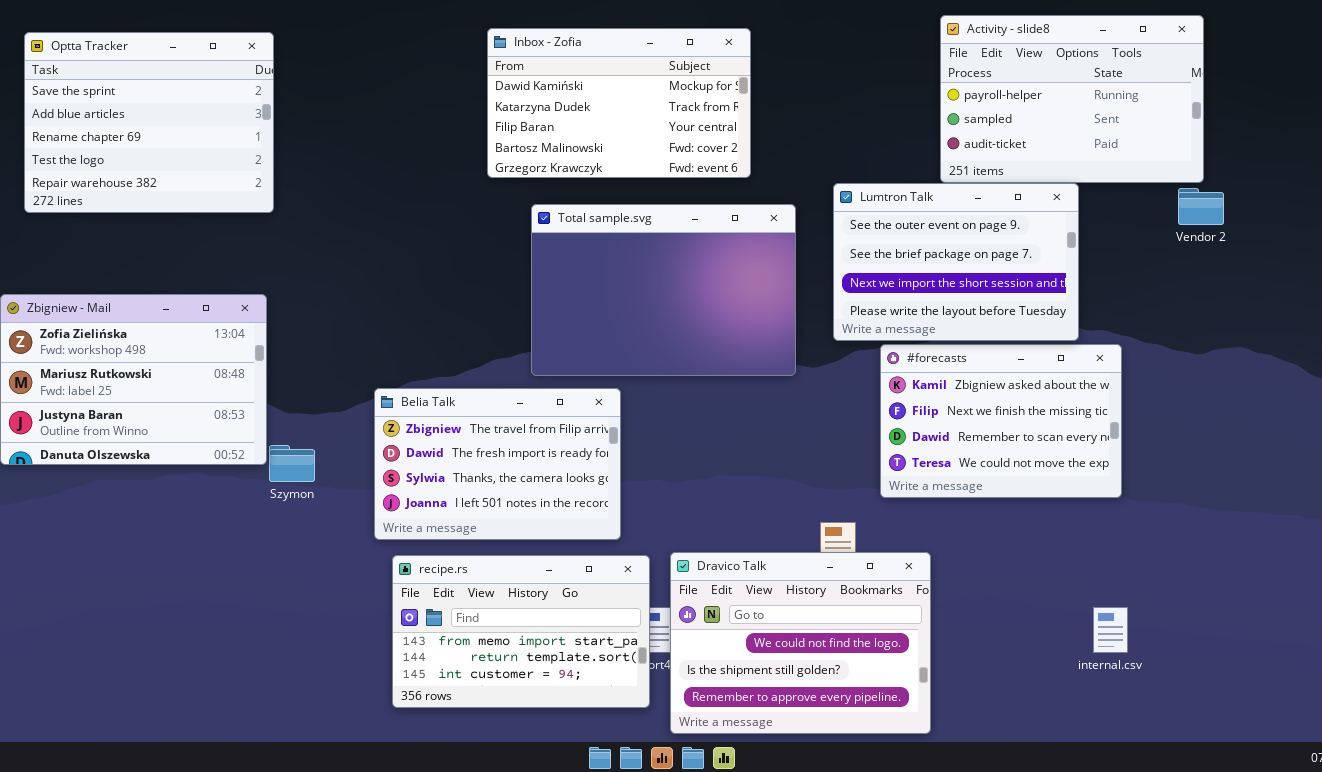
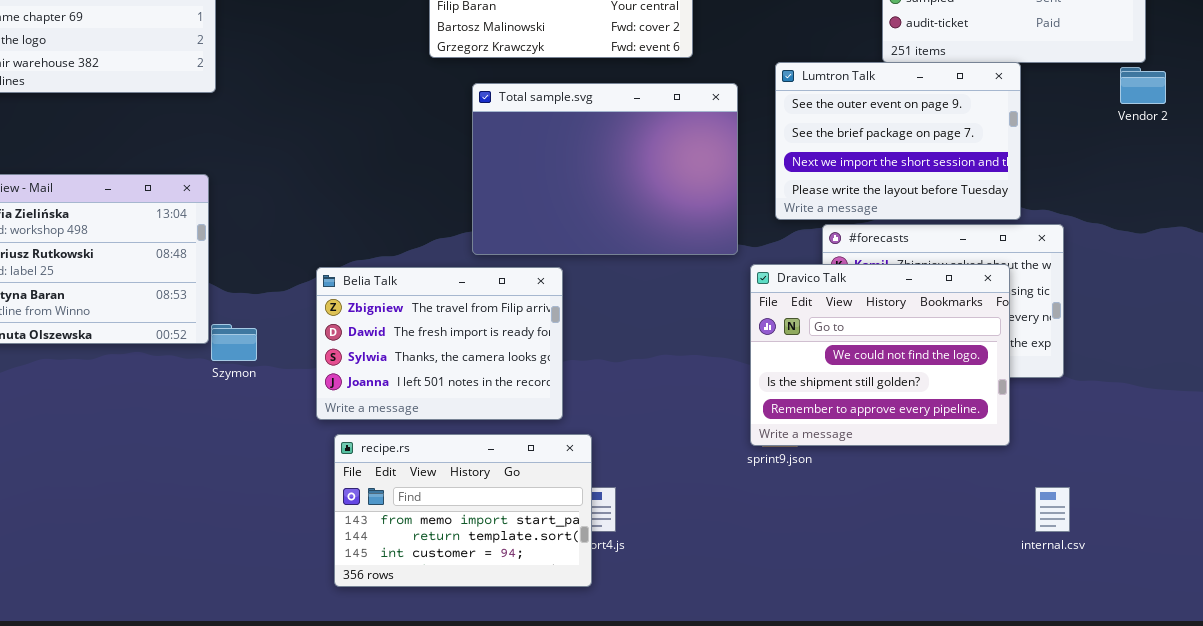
Dravico Talk: [670,552,931,734] -> [750,264,1010,446], moved

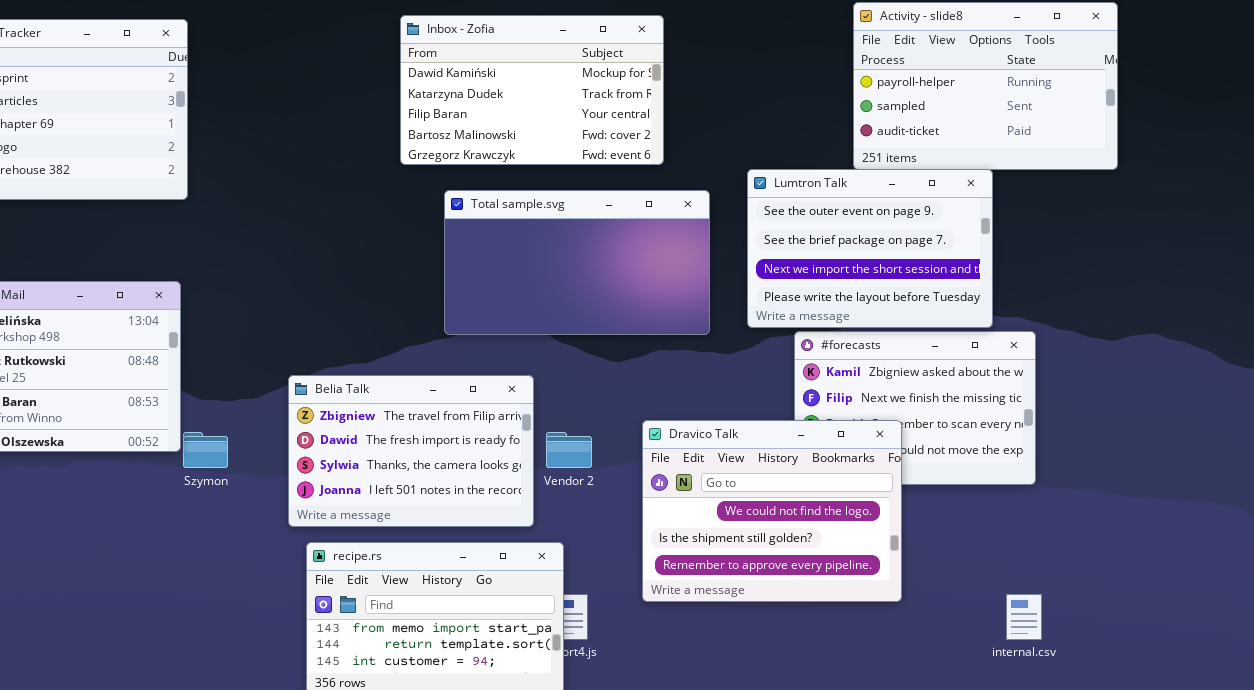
Vendor 2: [1120,67,1166,104] -> [546,432,592,468], moved
Total sample.svg: [472,83,738,255] -> [444,190,710,335], resized
Dravico Talk: [750,264,1010,446] -> [642,420,902,602], moved

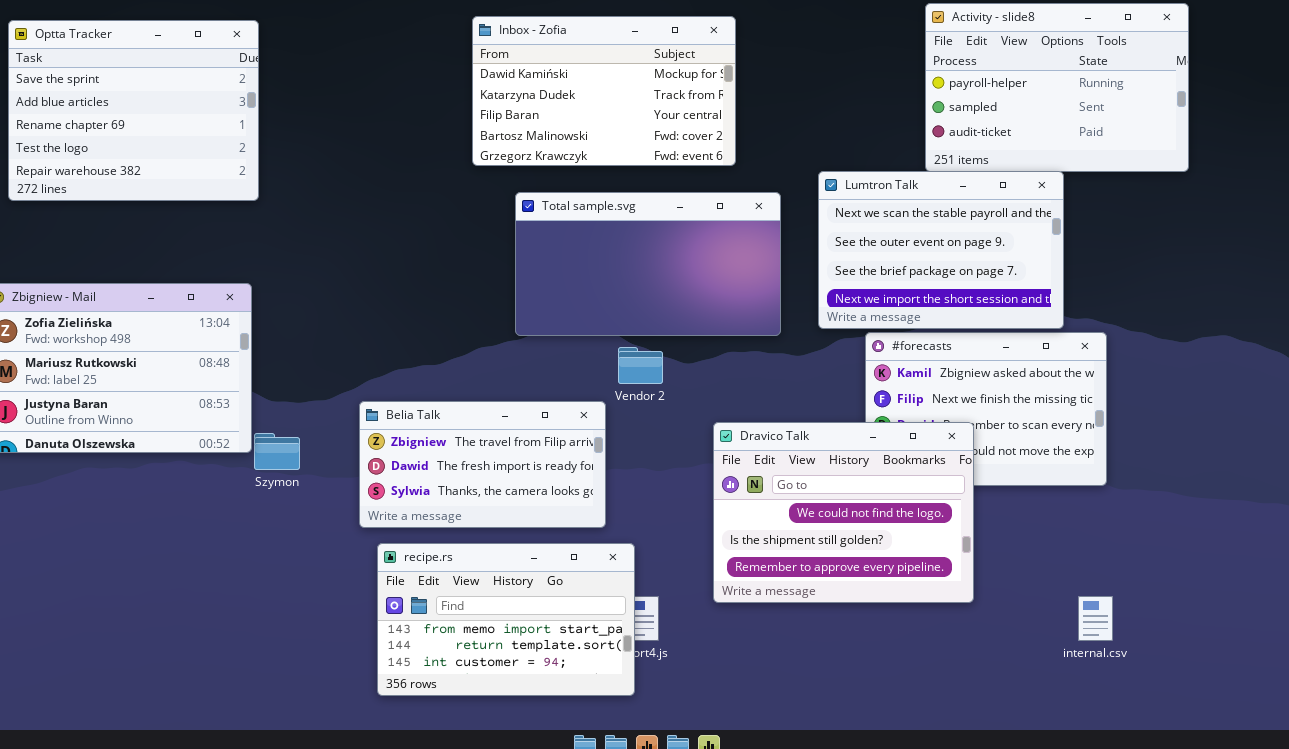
Lumtron Talk: [747,169,993,328] -> [818,171,1064,329], scrolled up 1 row
Belia Talk: [288,375,534,527] -> [359,401,606,528], resized
Vendor 2: [546,432,592,468] -> [618,347,663,384], moved

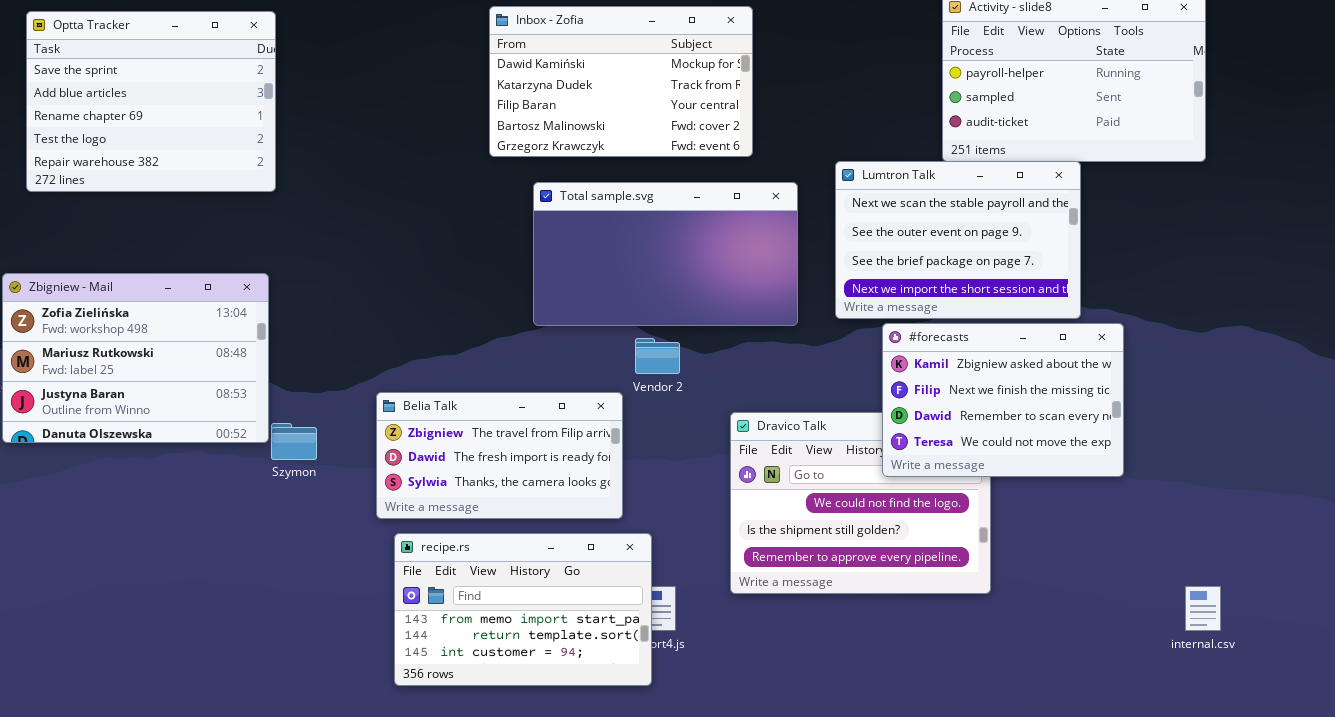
#forecasts: [865,332,1107,486] -> [882,323,1124,477], raised
internal.csv: [1078,596,1113,641] -> [1185,586,1221,631], moved

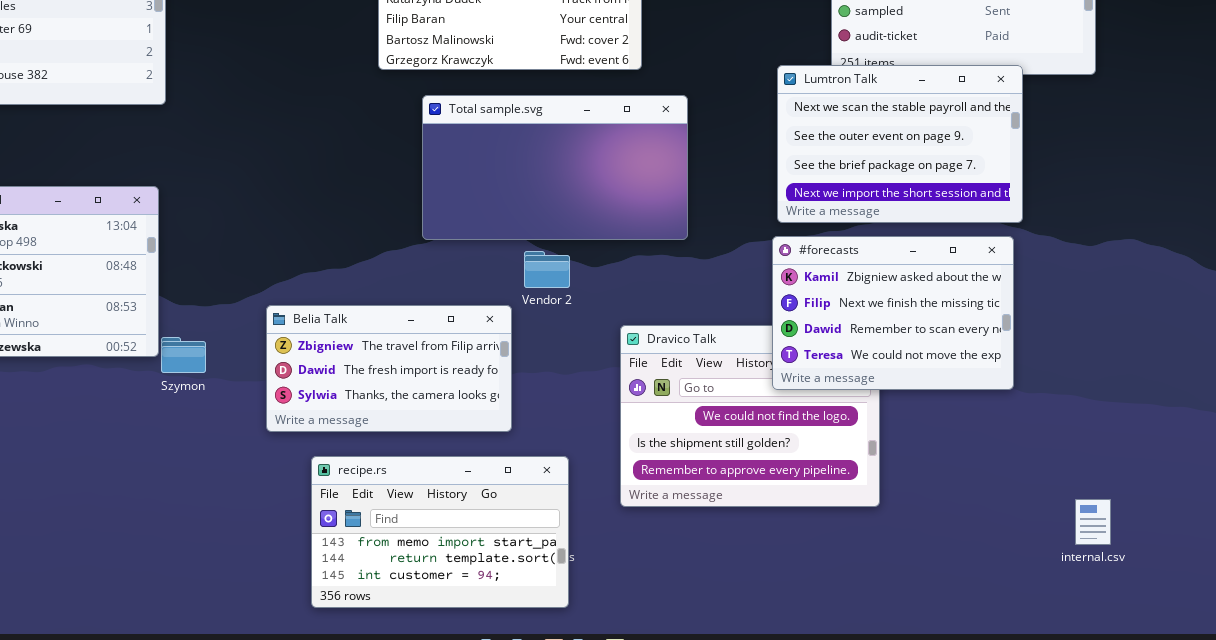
Lumtron Talk: [835,161,1081,319] -> [777,65,1023,223], moved
recipe.rs: [394,533,652,686] -> [311,456,569,608], moved

